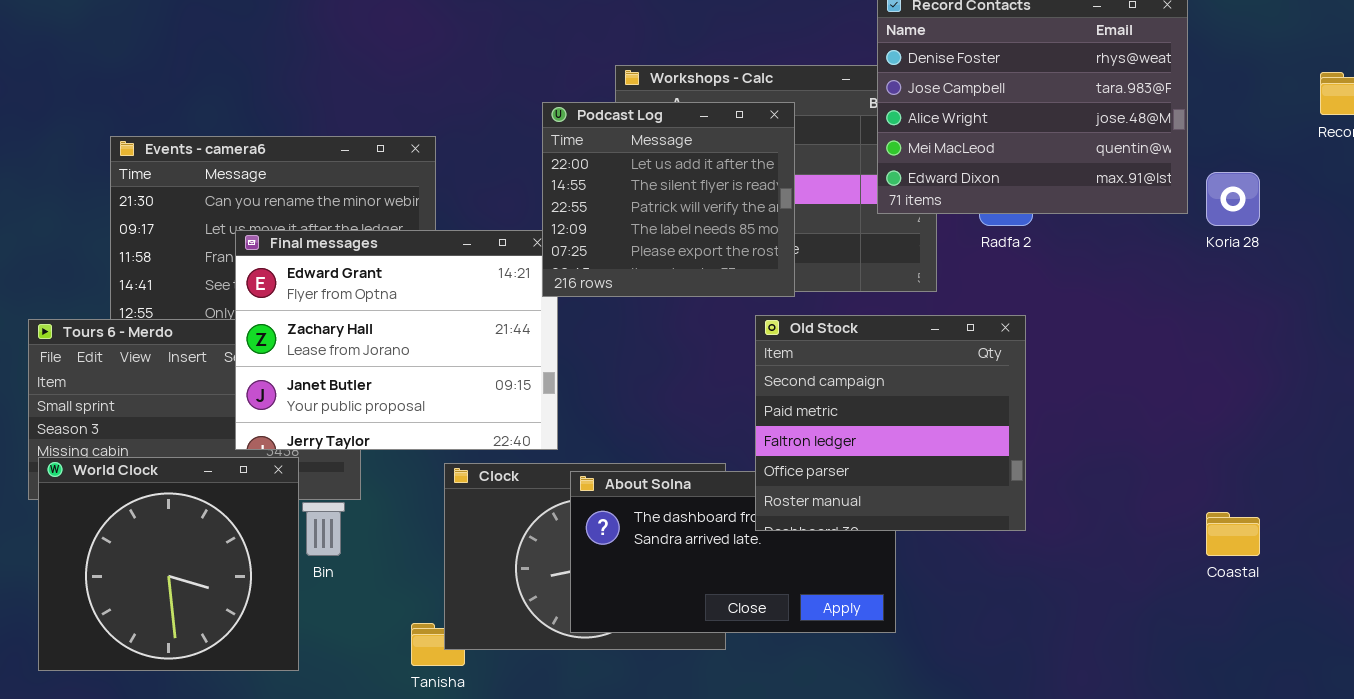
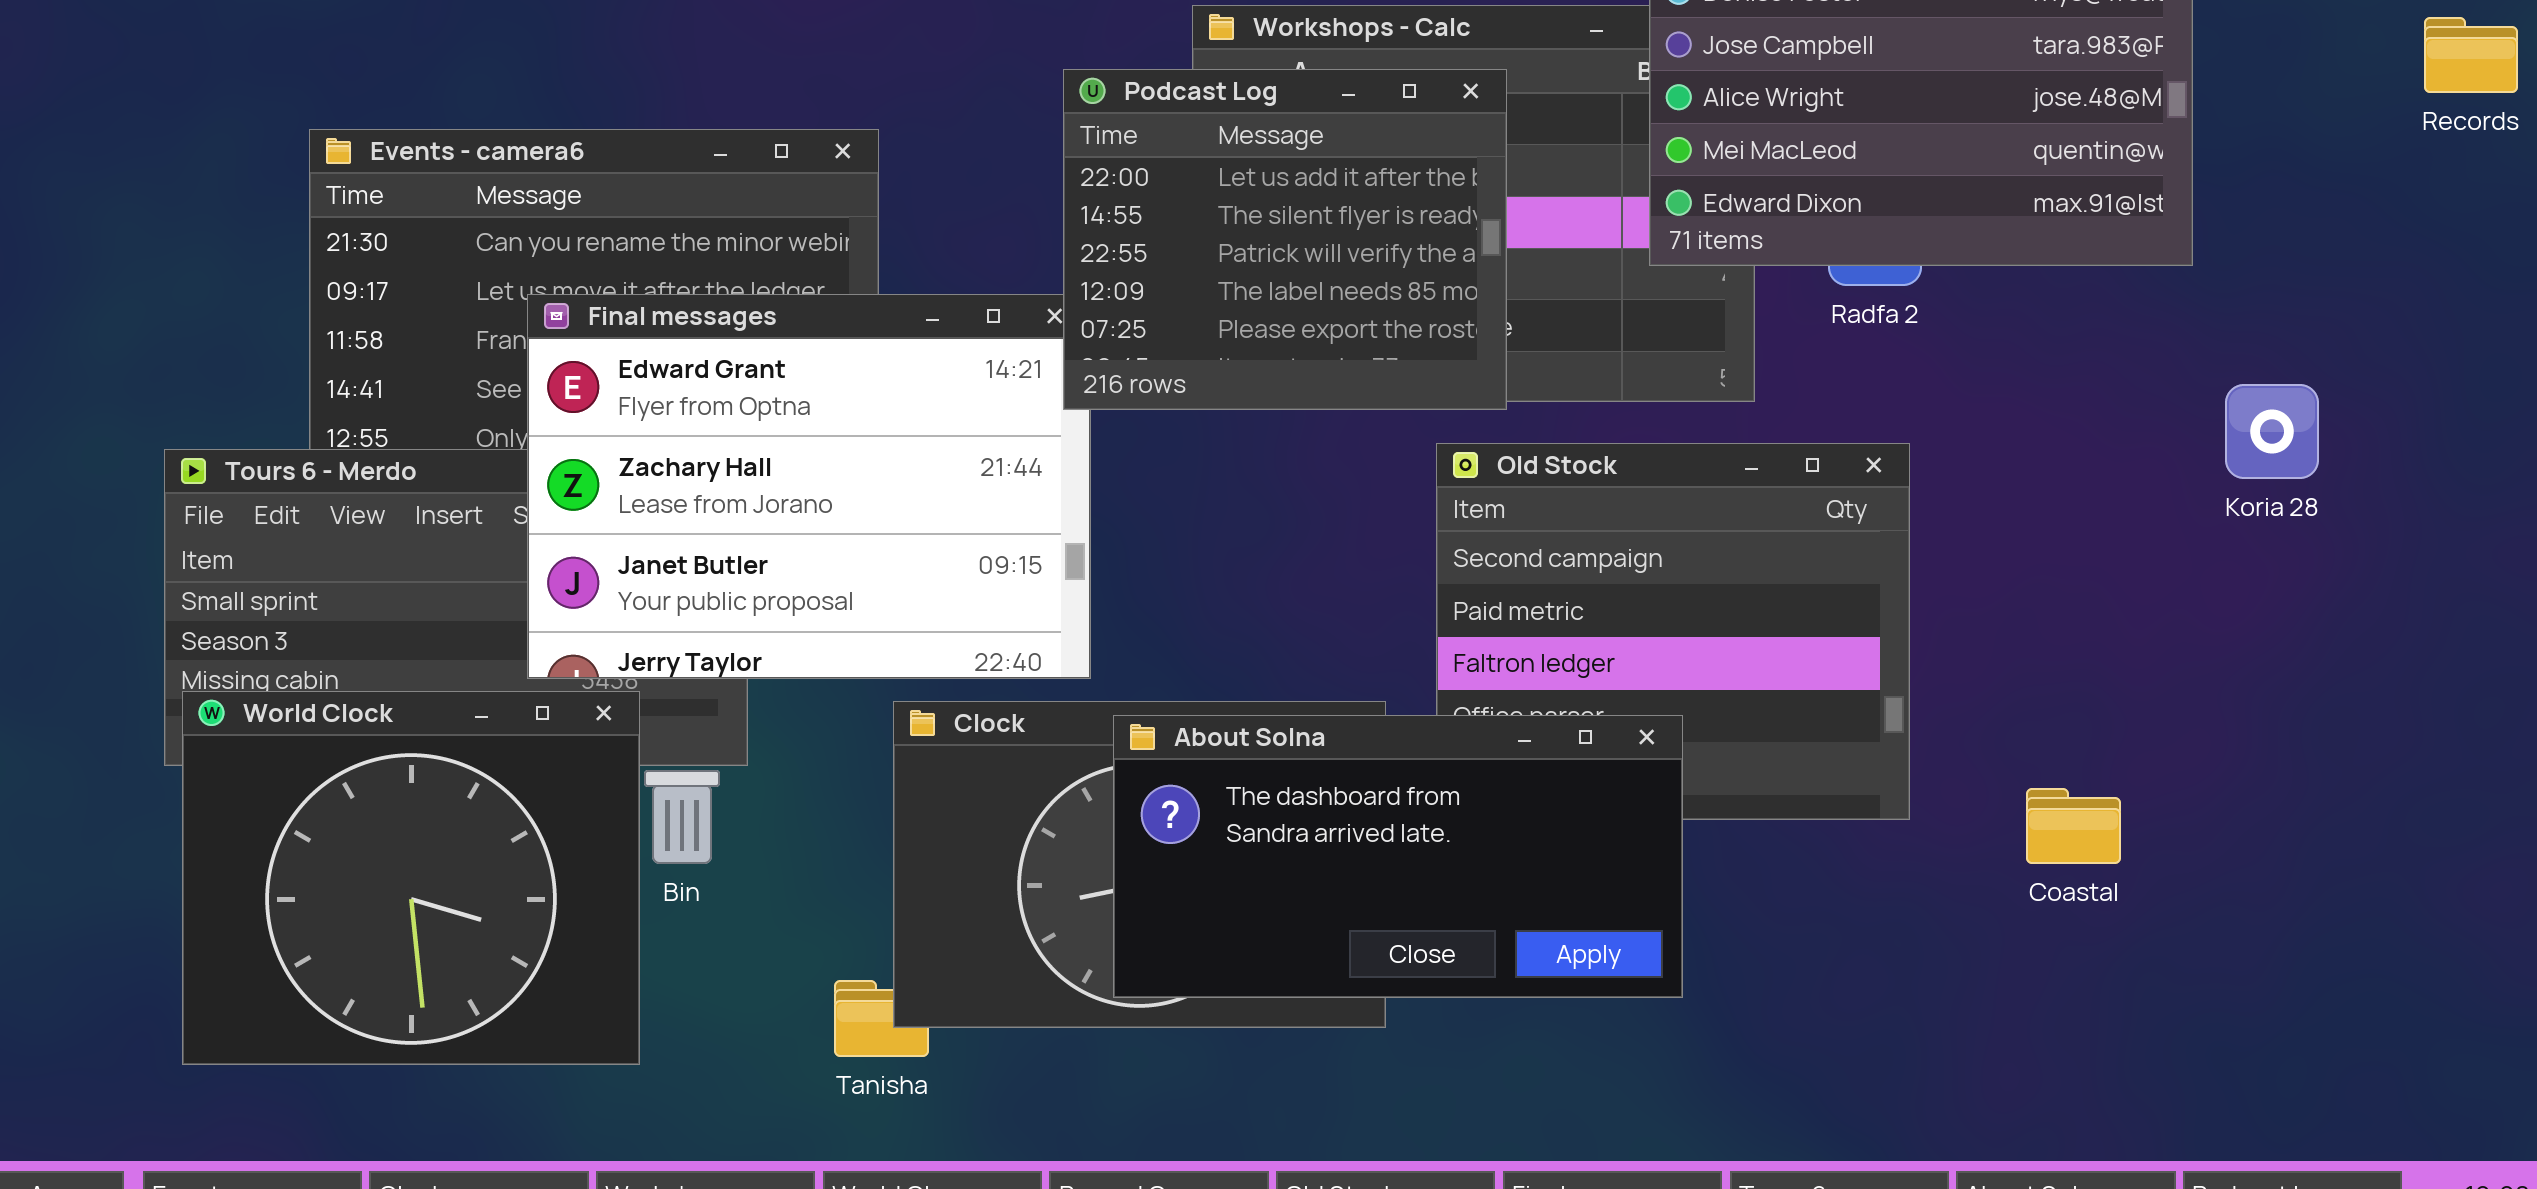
Koria 28: [1206,172,1260,226] -> [2225,384,2319,479], moved
About Solna: [570,471,896,633] -> [1113,715,1683,998], raised
Coastal: [1206,512,1260,556] -> [2026,788,2121,864], moved

